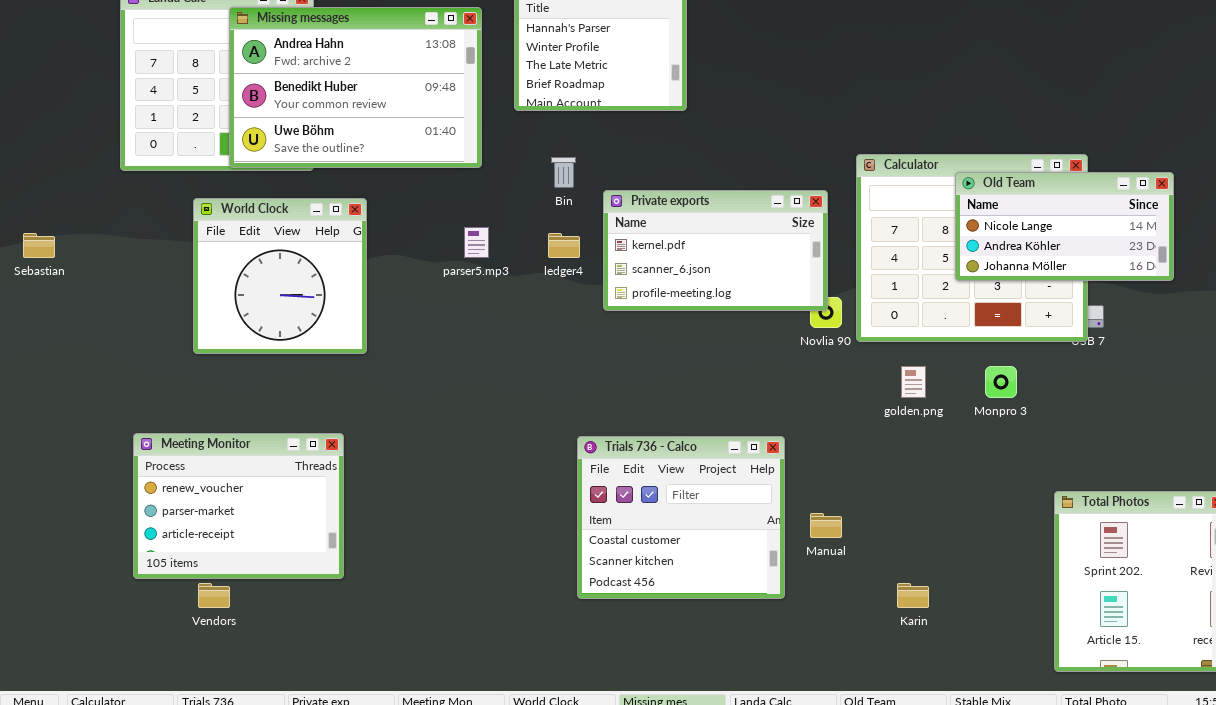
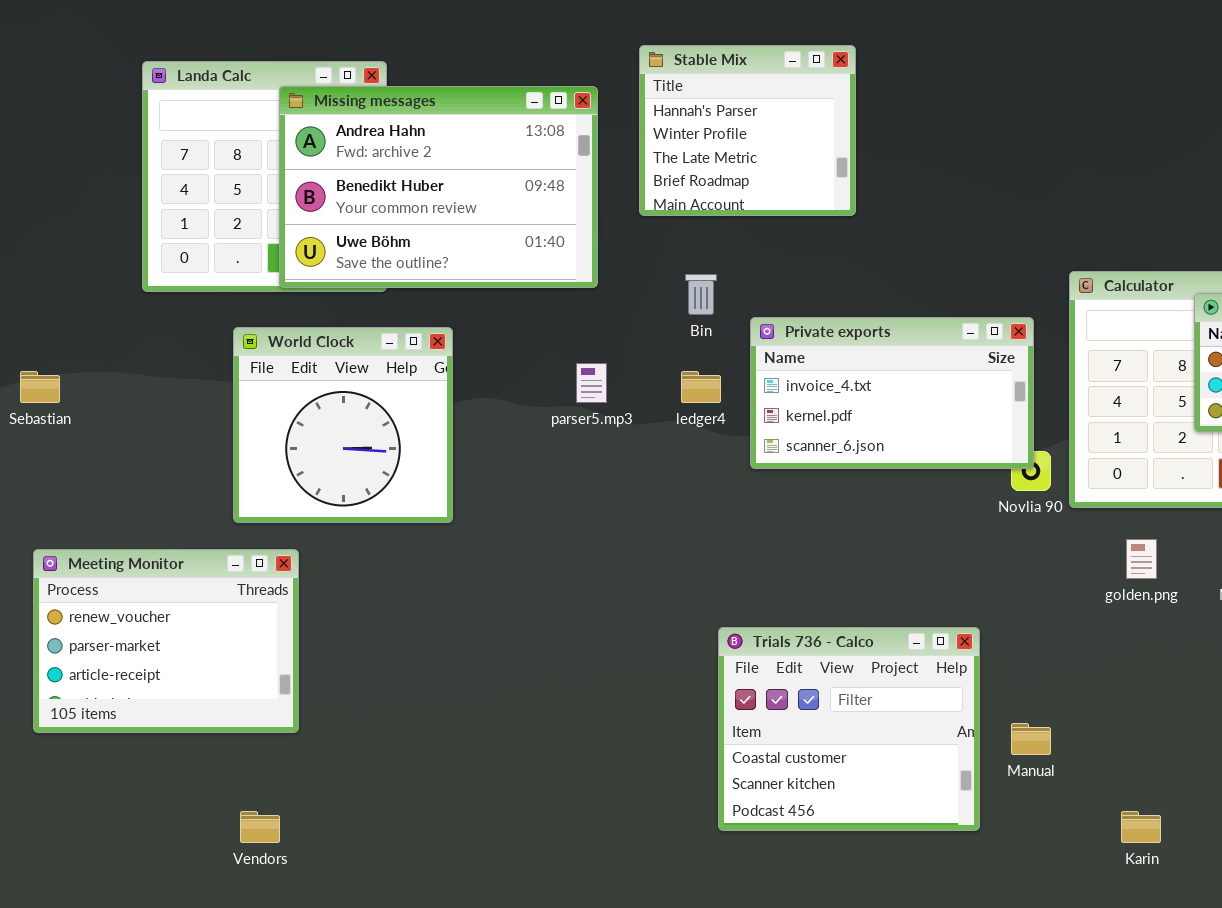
Private exports: [603,190,828,311] -> [750,317,1034,469], scrolled up 1 row
Meeting Monitor: [133,433,344,579] -> [33,549,299,733], moved

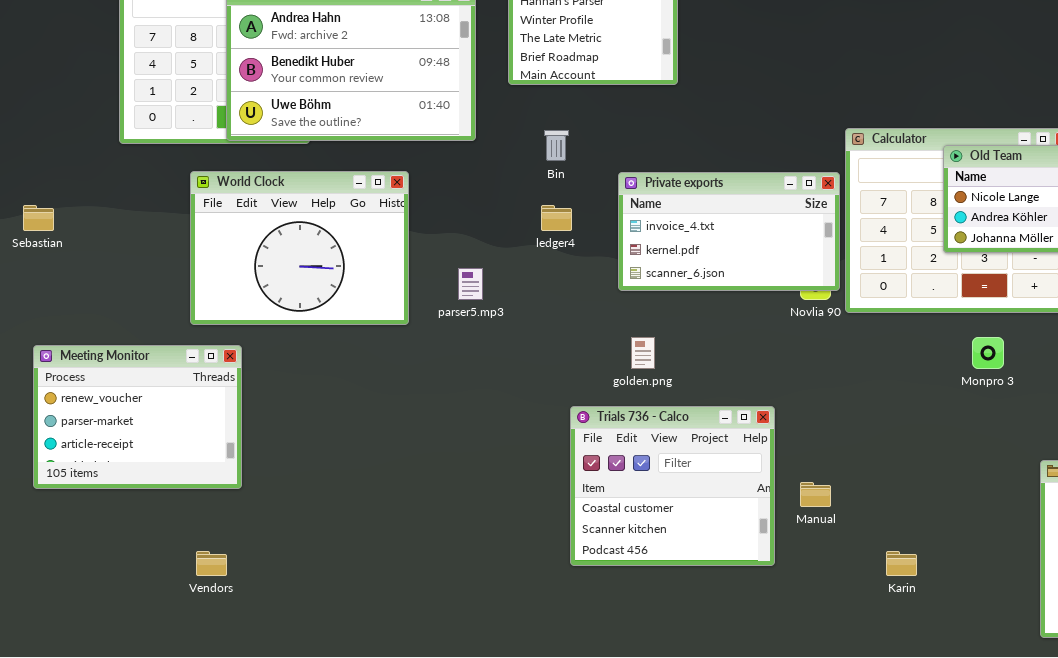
Private exports: [750,317,1034,469] -> [618,172,840,291], moved
World Clock: [233,327,453,523] -> [190,171,409,325], resized
parser5.mp3: [576,363,607,403] -> [458,268,483,300], moved
golden.png: [1126,539,1157,579] -> [631,337,655,369], moved

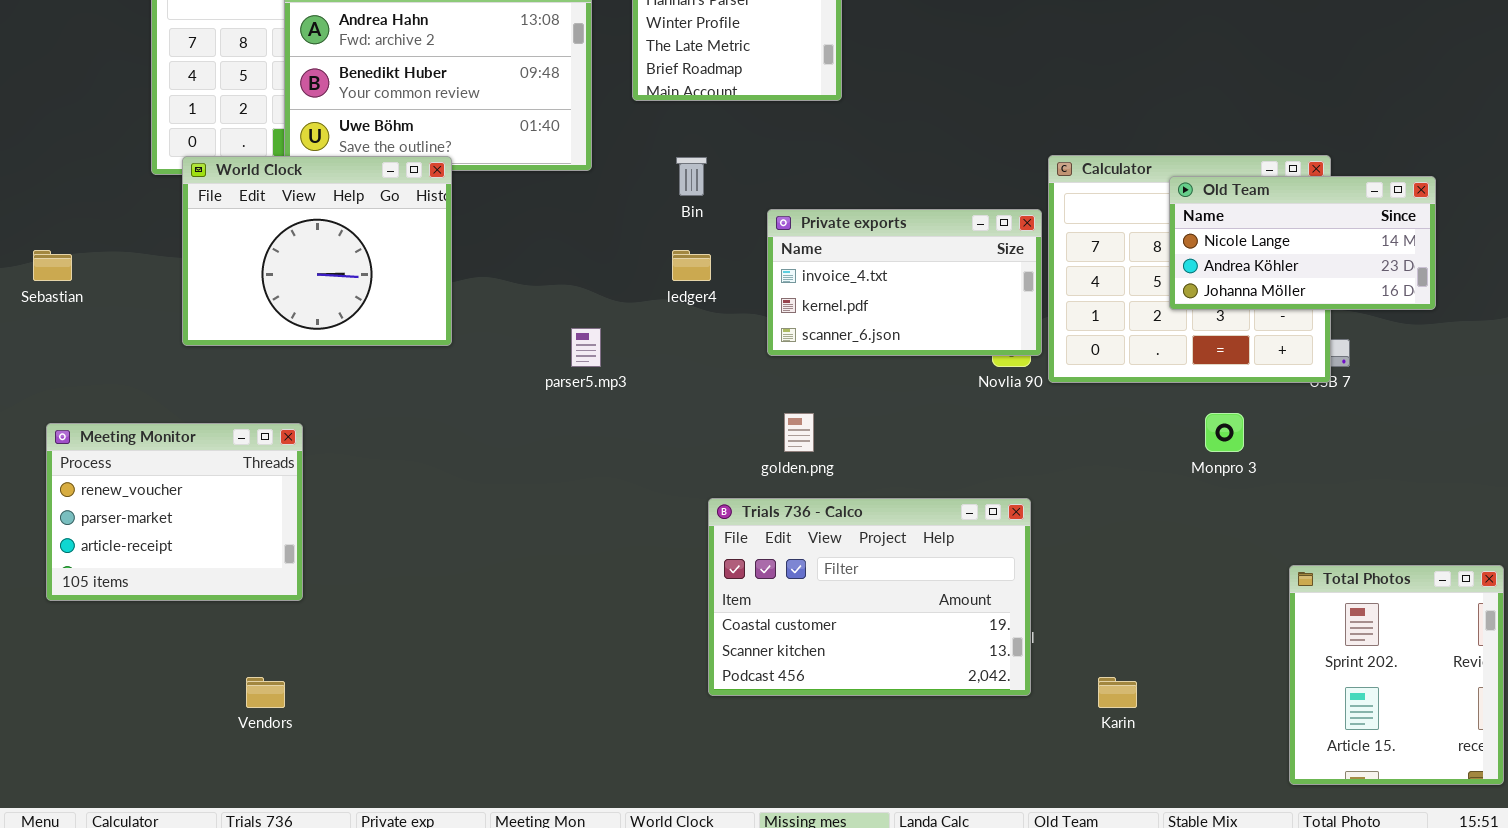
World Clock: [190,171,409,325] -> [182,156,452,346], moved
Trials 736 - Calco: [570,406,775,566] -> [708,498,1031,696], resized

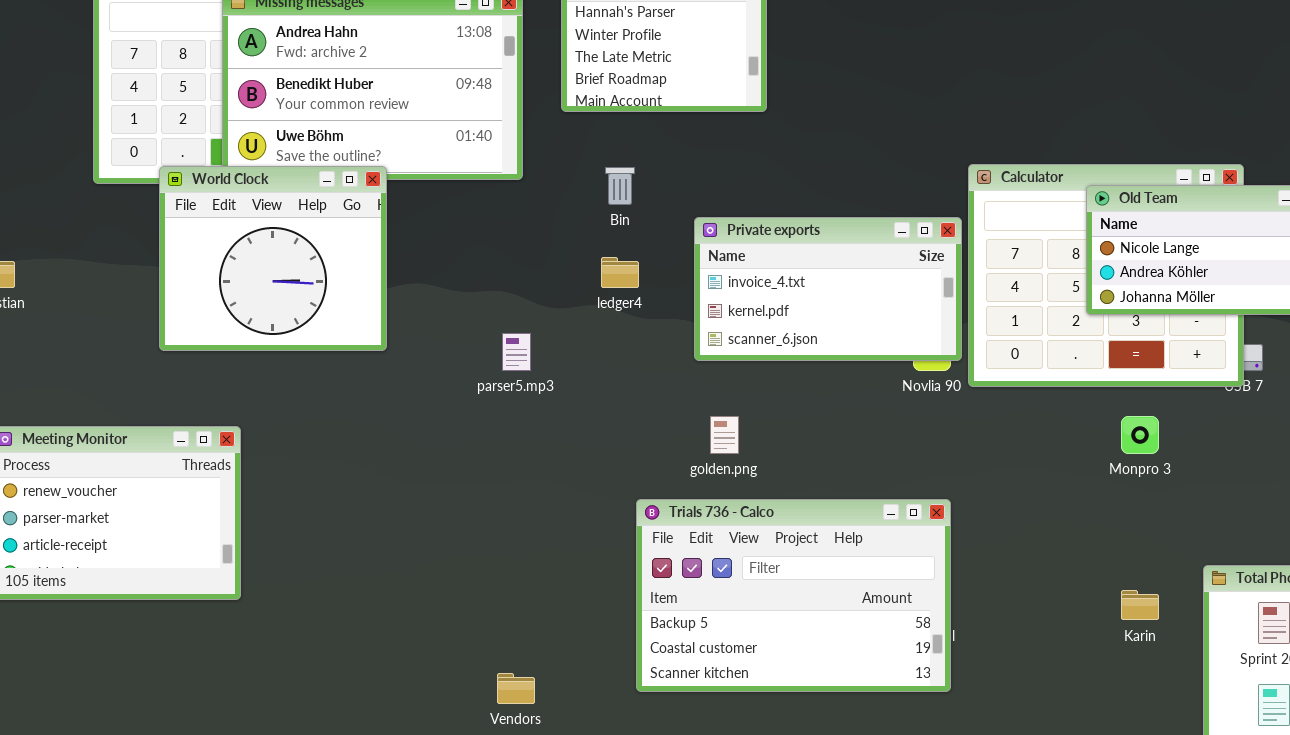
World Clock: [182,156,452,346] -> [159,166,387,351], resized
Trials 736 - Calco: [708,498,1031,696] -> [636,499,951,692], scrolled up 1 row
Vendors: [246,677,285,708] -> [497,673,535,704], moved
Karin: [1098,677,1137,708] -> [1121,590,1159,620], moved

